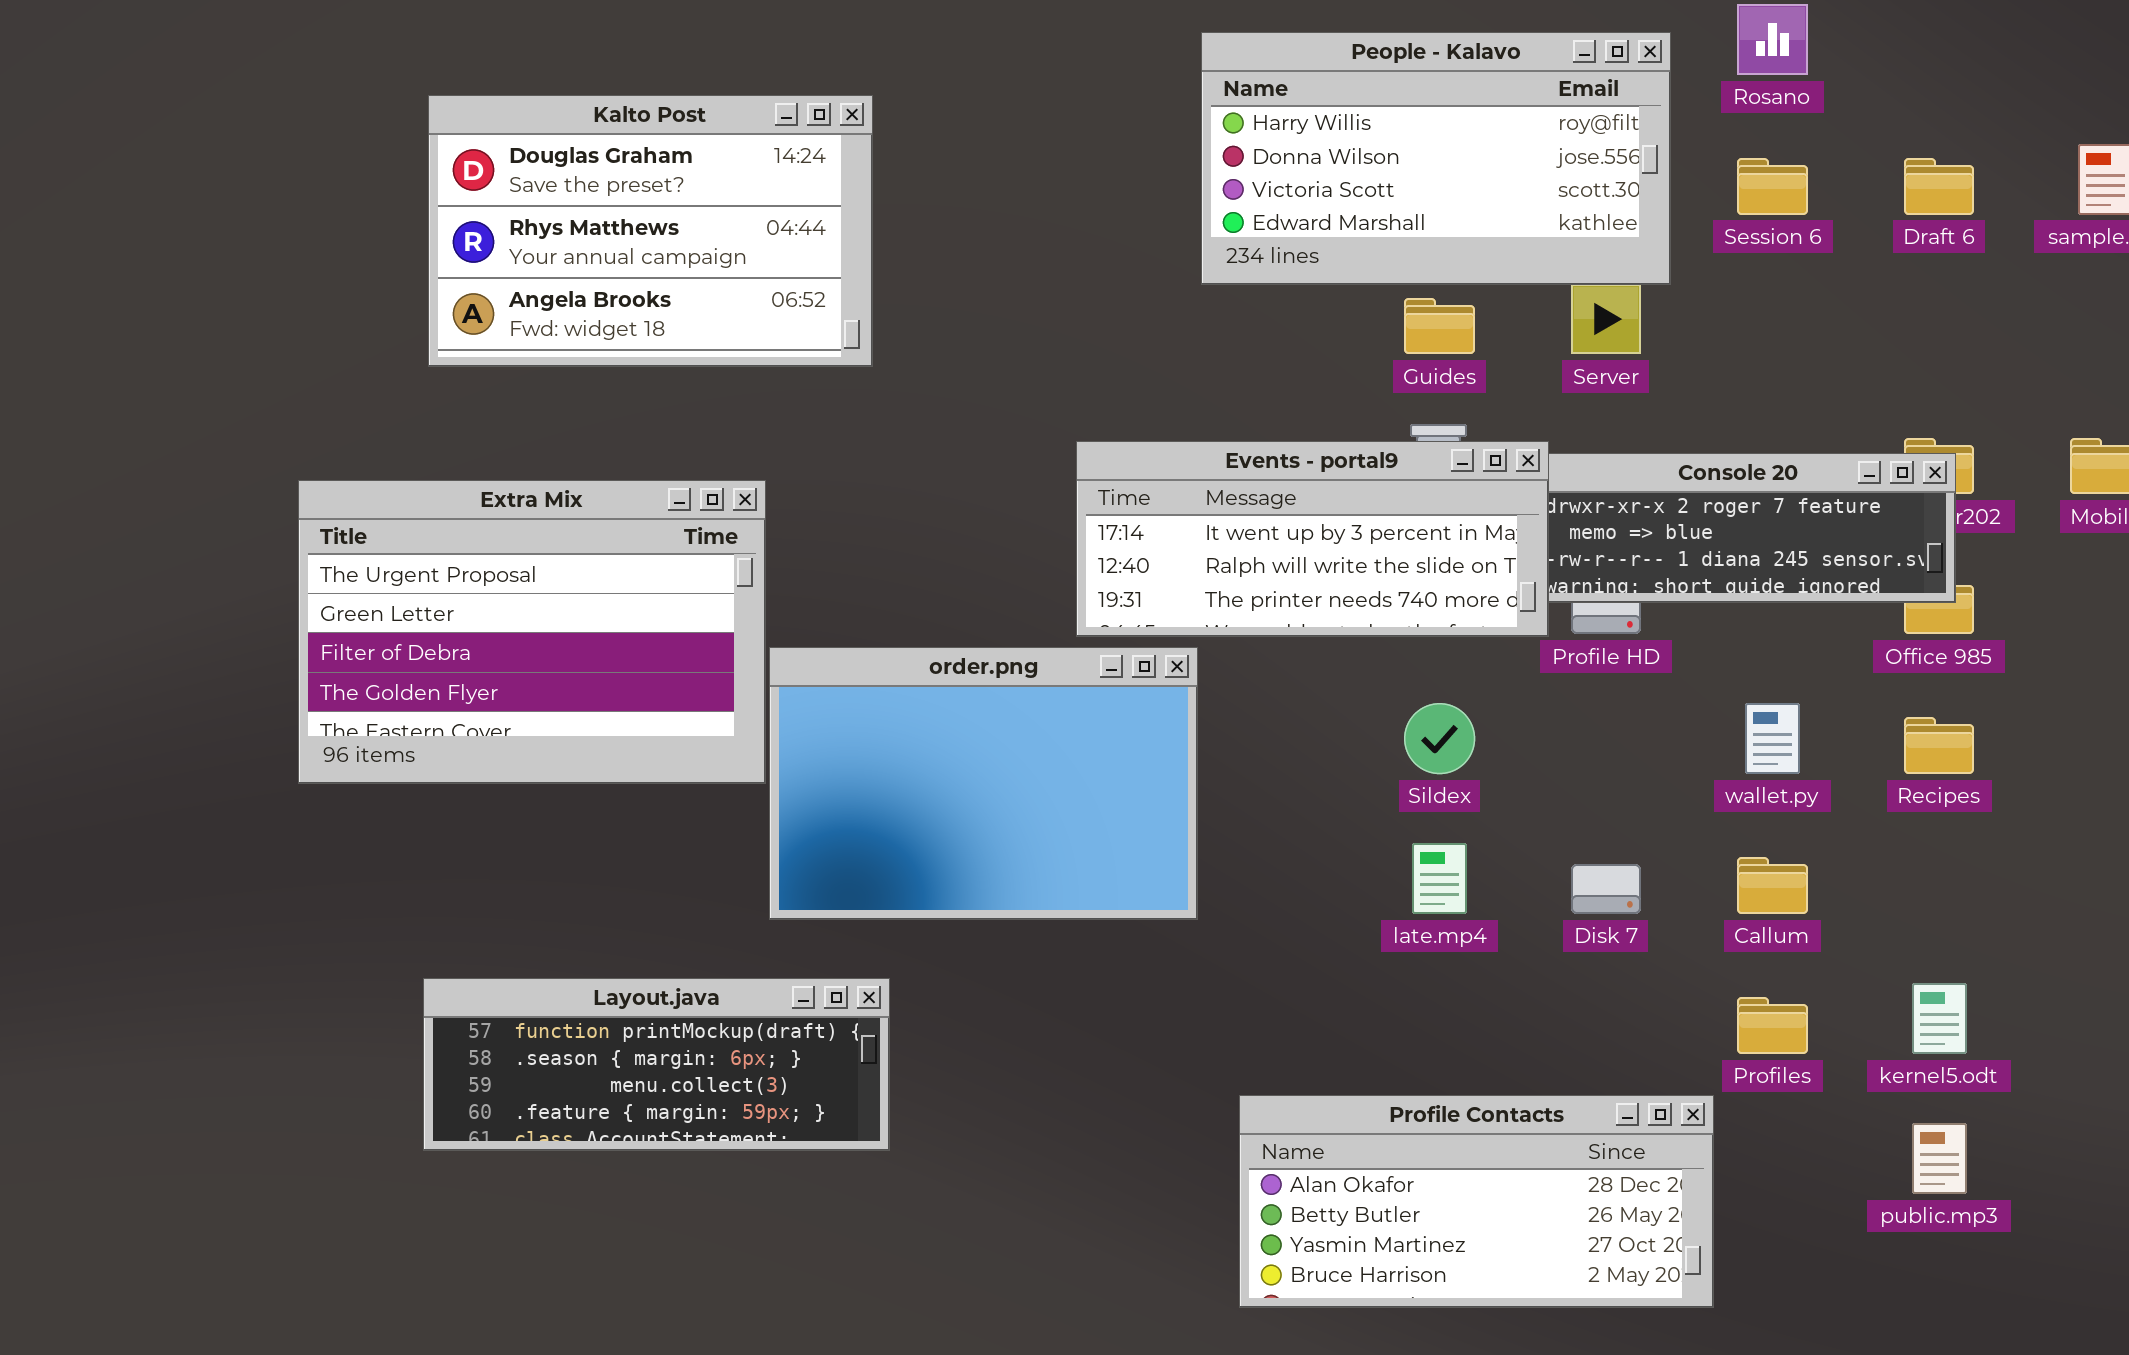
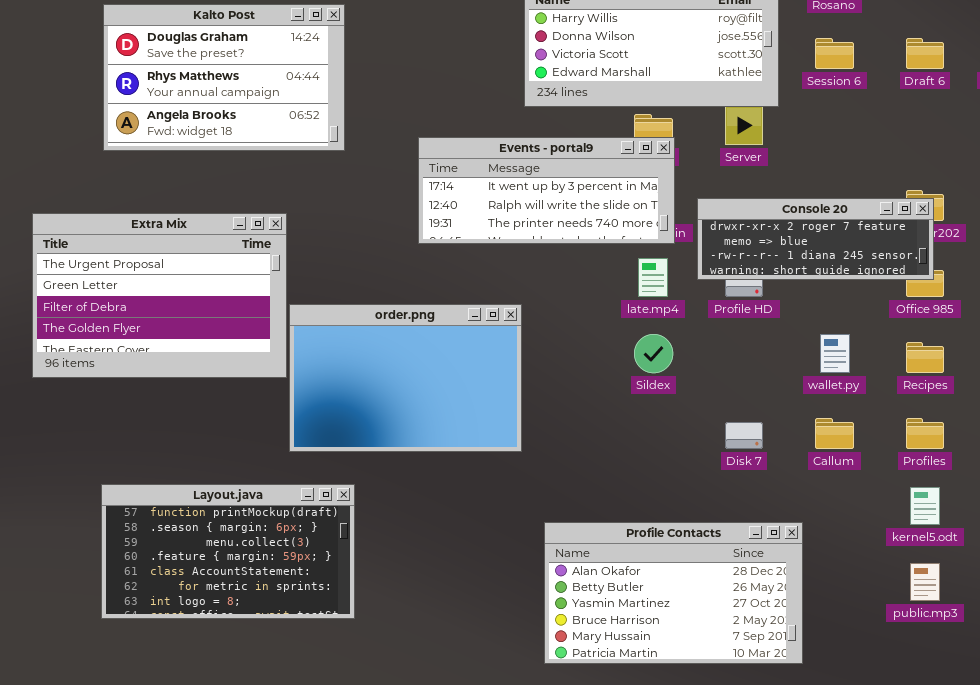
Events - portal9: [1076,441,1549,637] -> [418,137,675,244], moved
late.mp4: [1412,843,1467,914] -> [638,258,668,297], moved
Layout.java: [423,978,890,1151] -> [101,484,355,619], resized
Profiles: [1737,997,1808,1054] -> [906,418,944,449], moved
Profile Contacts: [1239,1095,1714,1308] -> [544,522,803,664], resized

